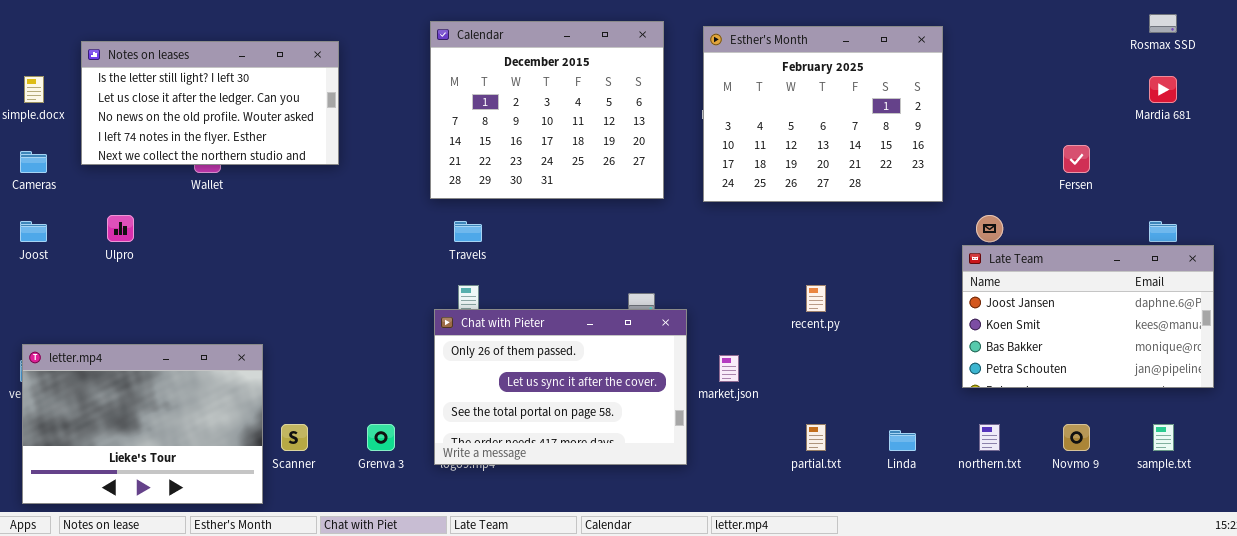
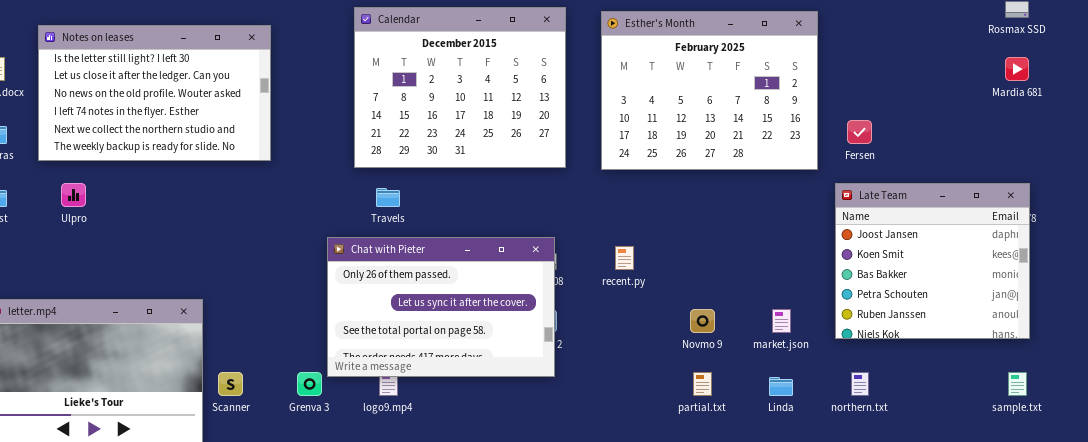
Notes on leases: [81,41,339,165] -> [38,25,271,161], resized
Fersen: [1063,145,1090,173] -> [847,120,872,144], moved
Late Team: [962,245,1214,388] -> [835,183,1030,339], resized
recent.py: [806,285,826,312] -> [615,246,634,270], moved
Chat with Pieter: [434,309,687,465] -> [327,237,555,377], moved
market.json: [719,355,739,382] -> [772,309,791,333], moved
Novmo 9: [1063,424,1090,451] -> [690,309,715,333], moved

